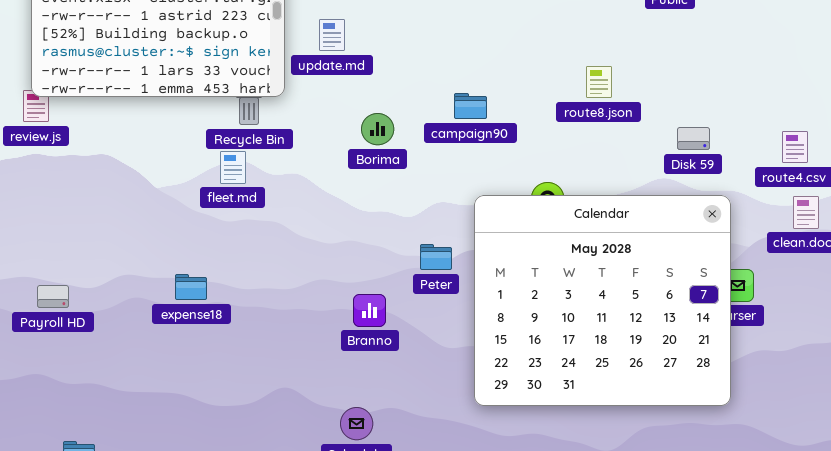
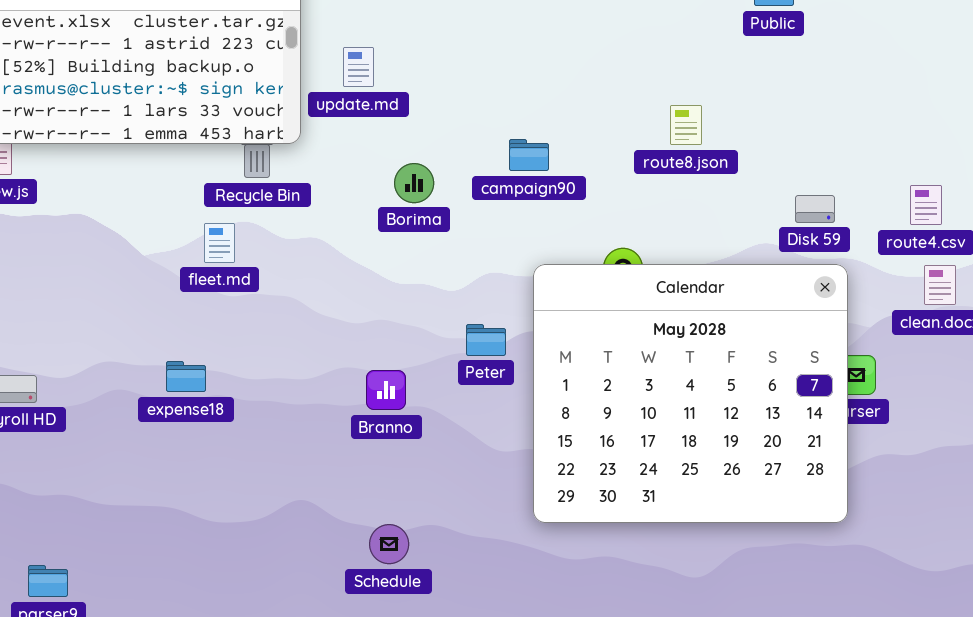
Disk 59: [677,127,710,150] -> [795,195,835,223], moved
fleet.md: [220,151,246,184] -> [204,223,235,263], moved
Branno: [353,294,386,327] -> [366,370,406,410], moved

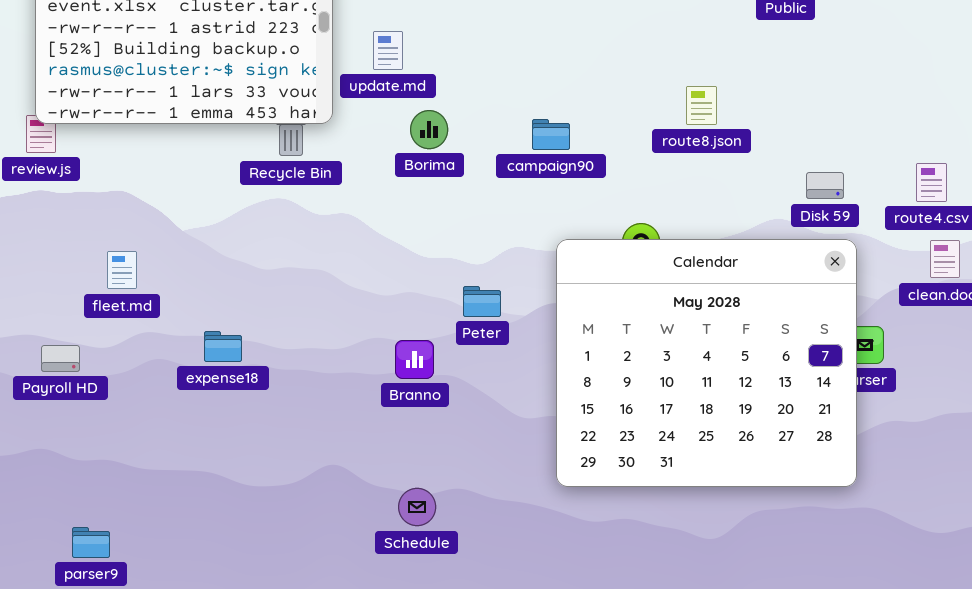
Borima: [394,163,434,203] -> [410,110,448,149], moved
fleet.md: [204,223,235,263] -> [107,251,137,289], moved
Peter: [466,324,506,356] -> [463,286,501,317], moved

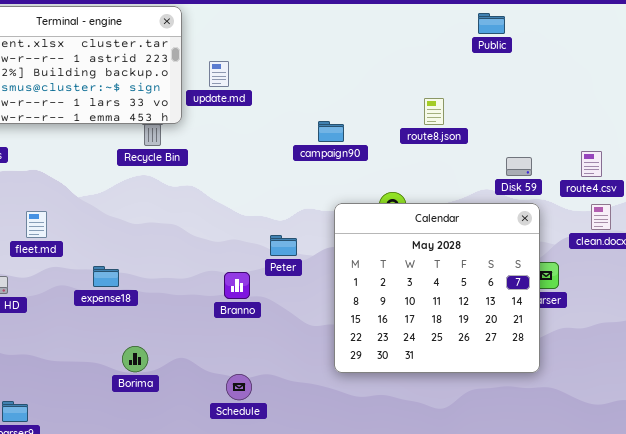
Borima: [410,110,448,149] -> [122,346,148,372], moved

